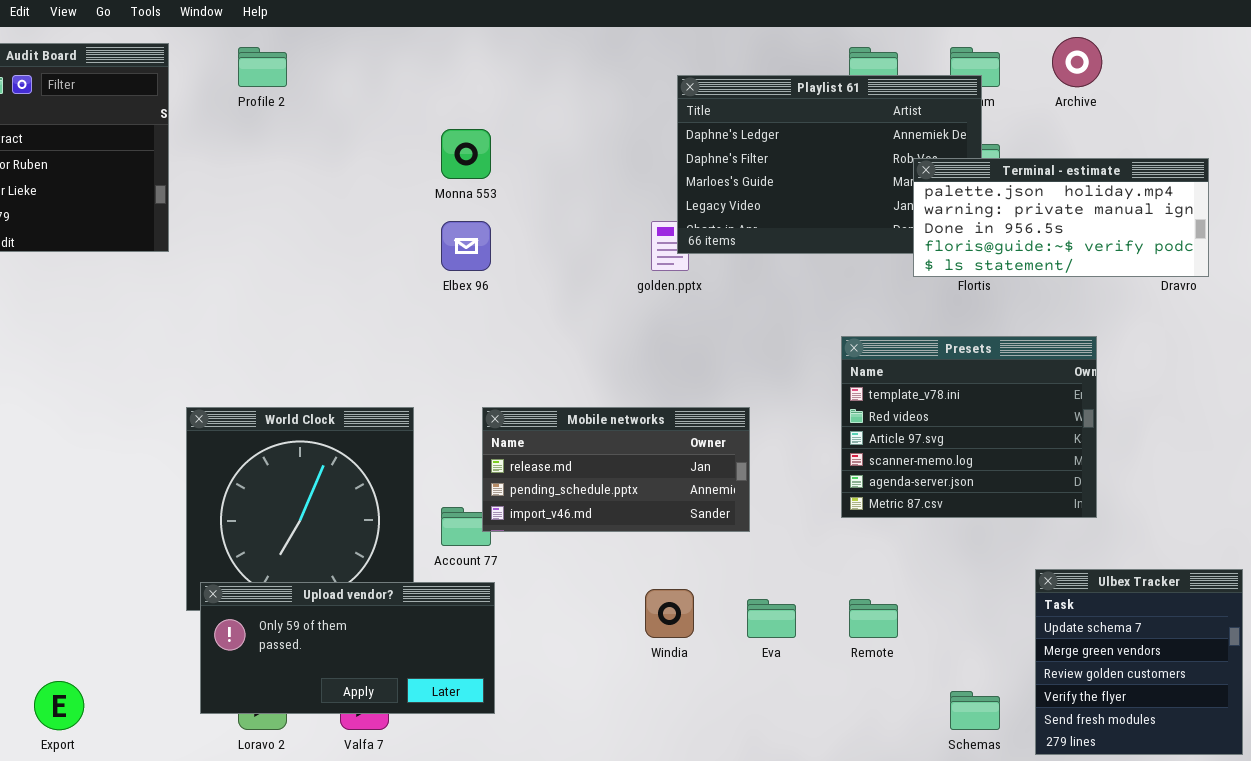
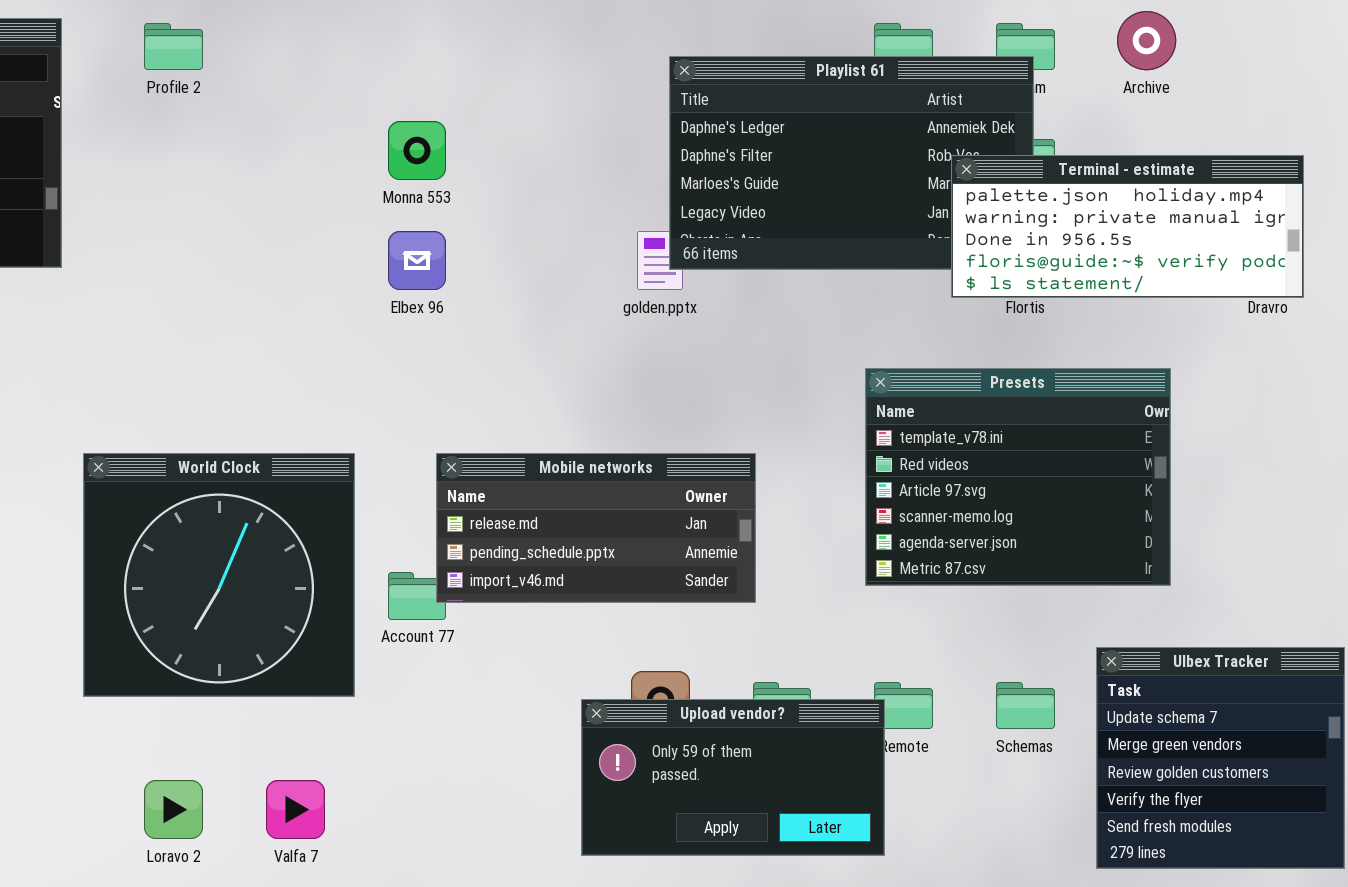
Upload vendor?: [200,582,495,714] -> [581,699,885,856], moved, resized
Schemas: [950,691,1000,730] -> [996,682,1055,729], moved

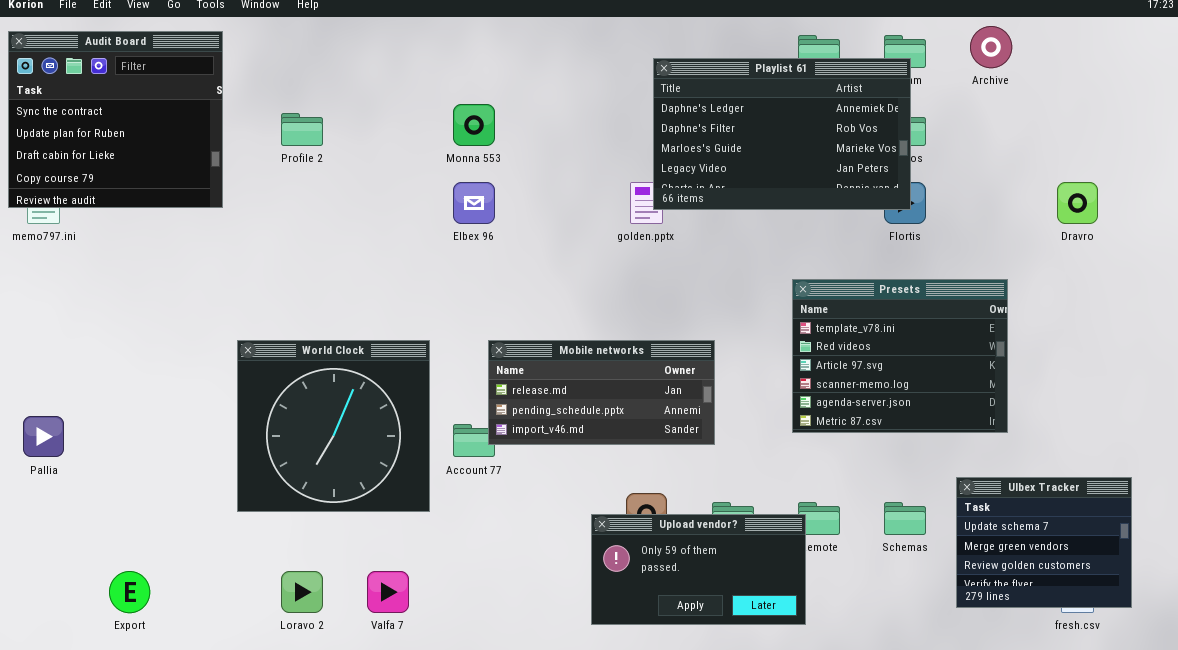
Profile 2: [144,23,203,70] -> [281,113,323,146], moved
Terminal - estimate: [951,155,1304,298] -> none, closed
Ulbex Tracker: [1096,647,1345,869] -> [956,477,1132,608], resized

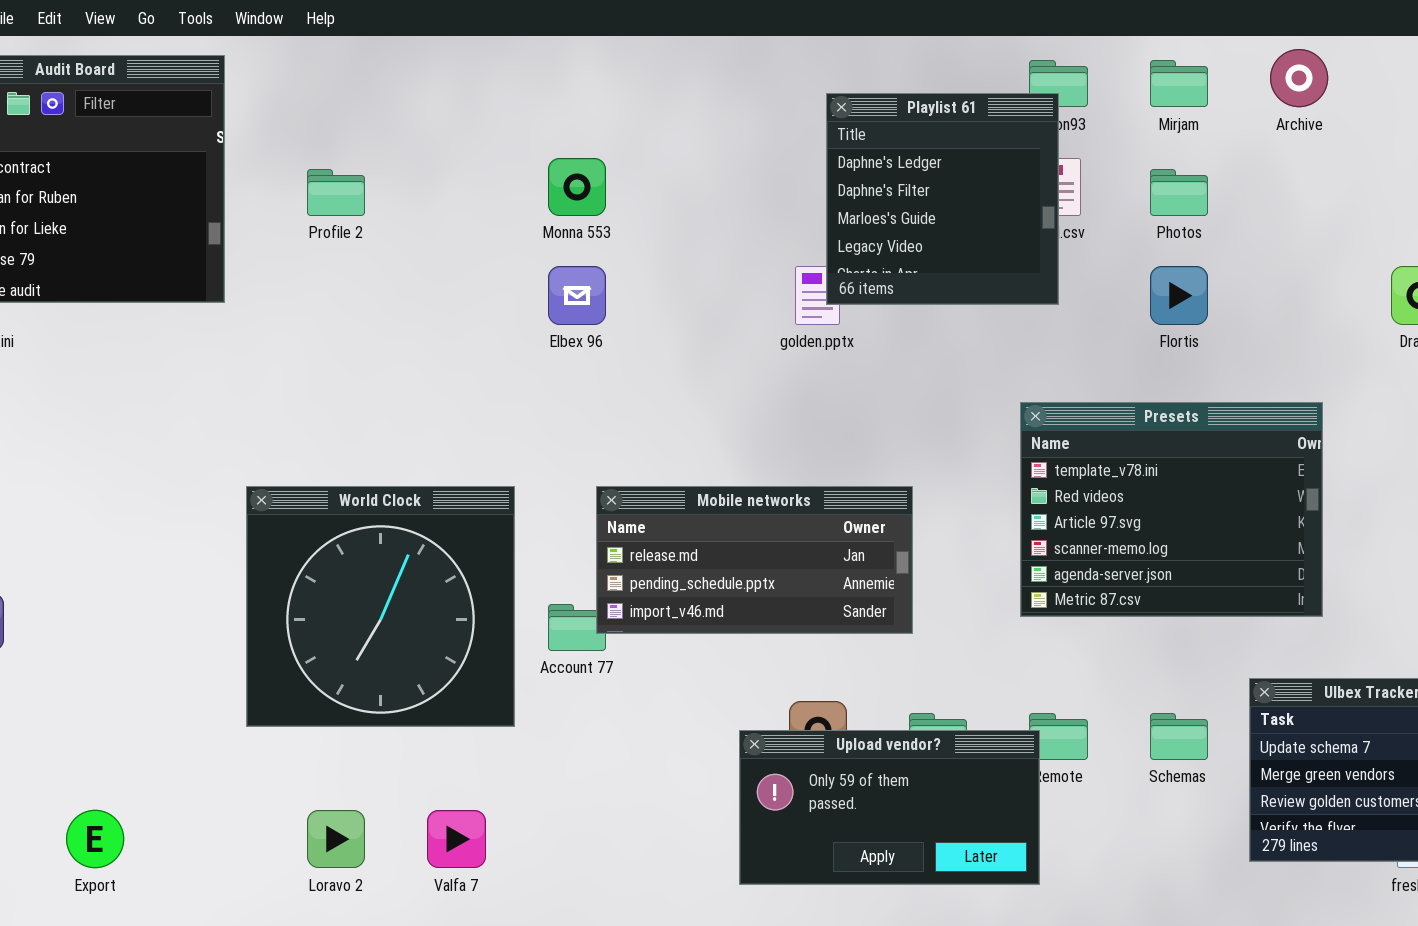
Playlist 61: [653,58,911,210] -> [826,93,1059,305], resized

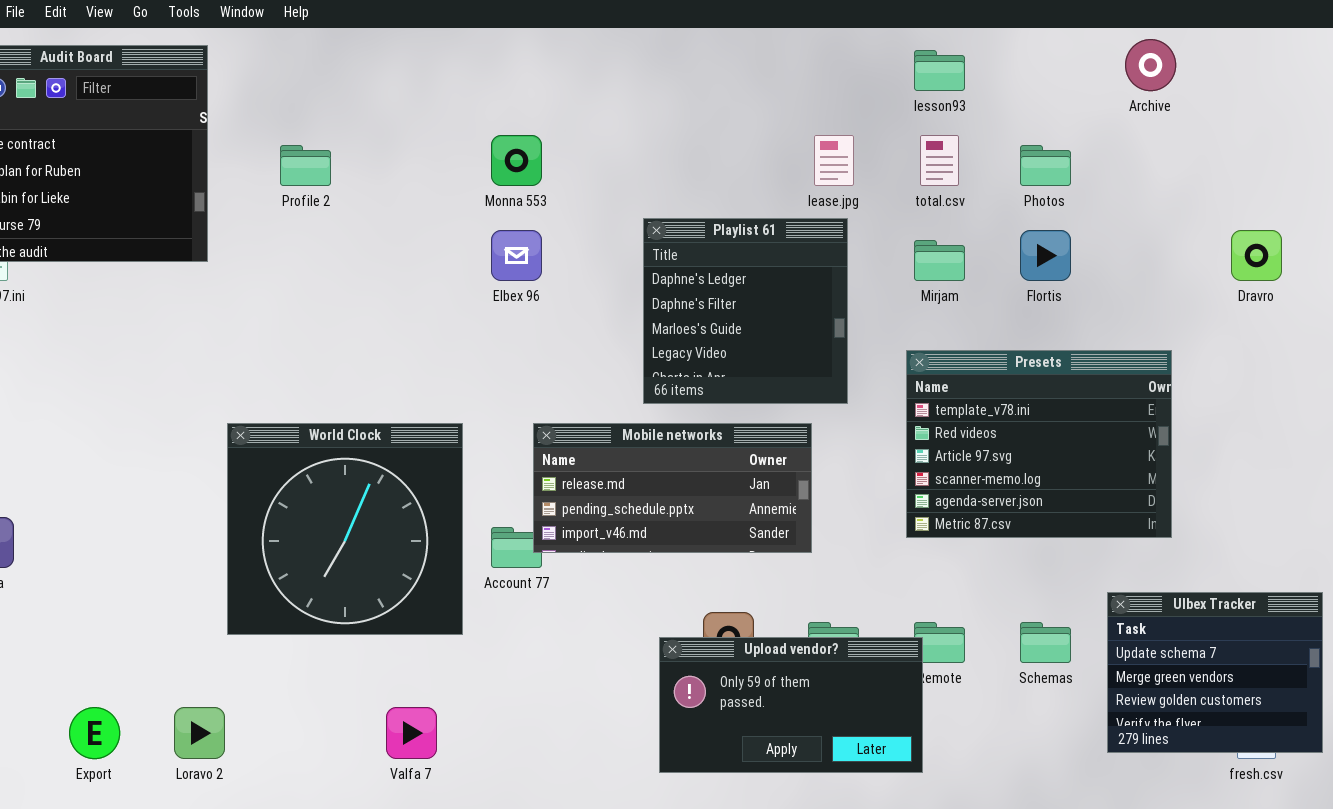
Mirjam: [1150,60,1208,107] -> [914,240,965,281], moved
Playlist 61: [826,93,1059,305] -> [643,218,848,404], moved
Loravo 2: [307,810,365,868] -> [174,707,225,759], moved

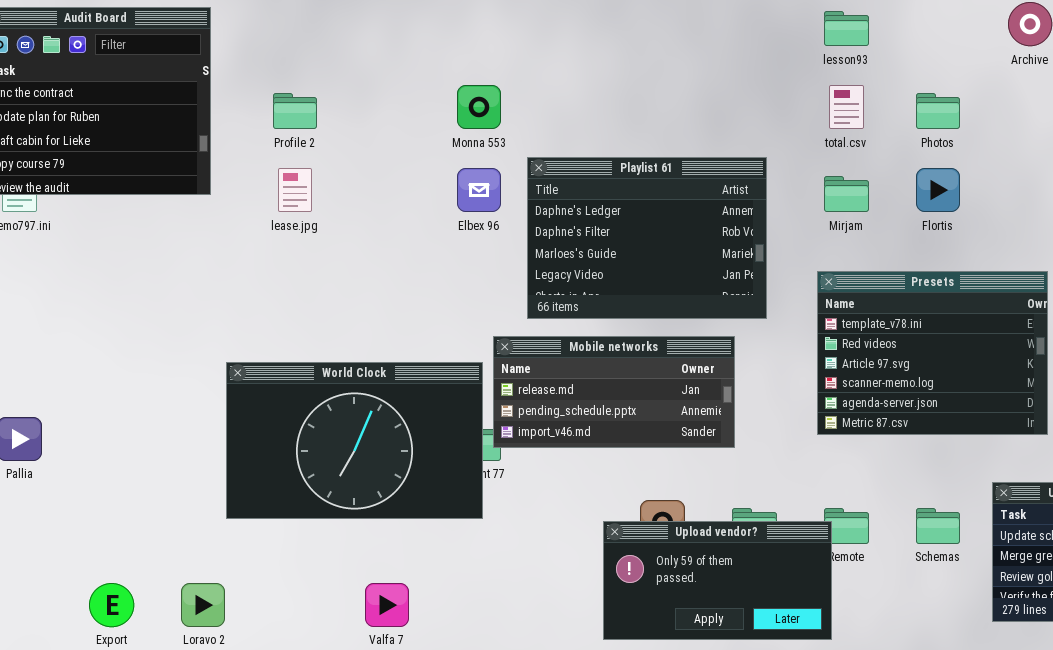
lease.jpg: [814,135,854,186] -> [278,168,312,212], moved
Playlist 61: [643,218,848,404] -> [527,157,767,319], resized
World Clock: [227,423,463,635] -> [226,362,483,519], resized

